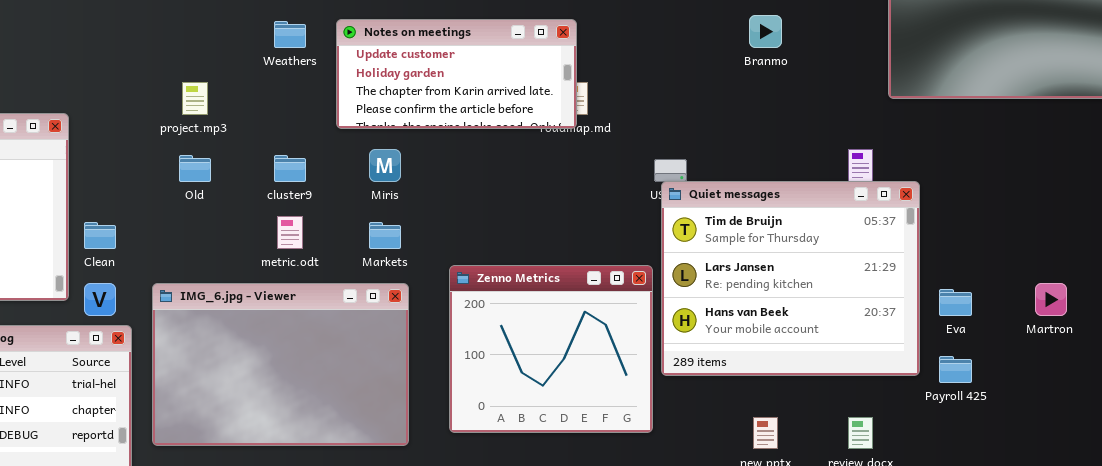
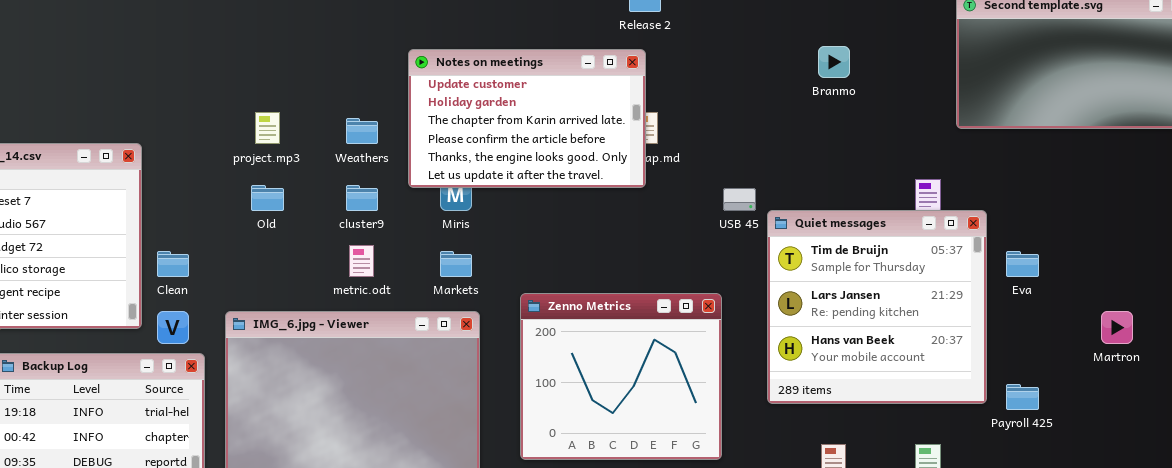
Notes on meetings: [336,19,577,129] -> [408,49,646,188], resized
Weathers: [274,21,306,48] -> [346,118,378,144], moved
Quiet messages: [661,181,920,376] -> [767,210,987,404], resized
Eva: [939,289,972,316] -> [1006,251,1039,277], moved

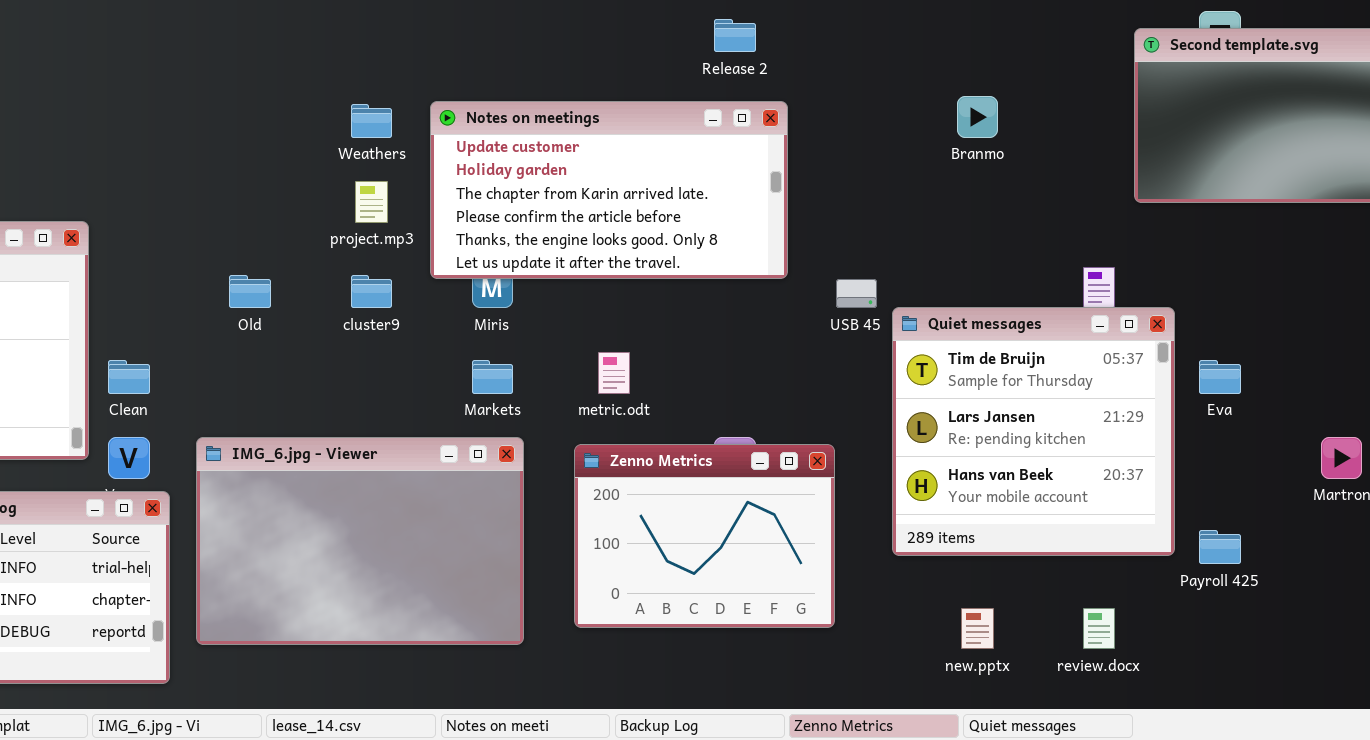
Notes on meetings: [408,49,646,188] -> [430,101,788,279], resized
project.mp3: [255,112,280,144] -> [355,181,388,223], moved
Weathers: [346,118,378,144] -> [351,104,392,138], moved
metric.odt: [349,245,374,277] -> [598,352,630,394], moved
Zenno Metrics: [520,293,722,460] -> [574,444,835,628], resized

